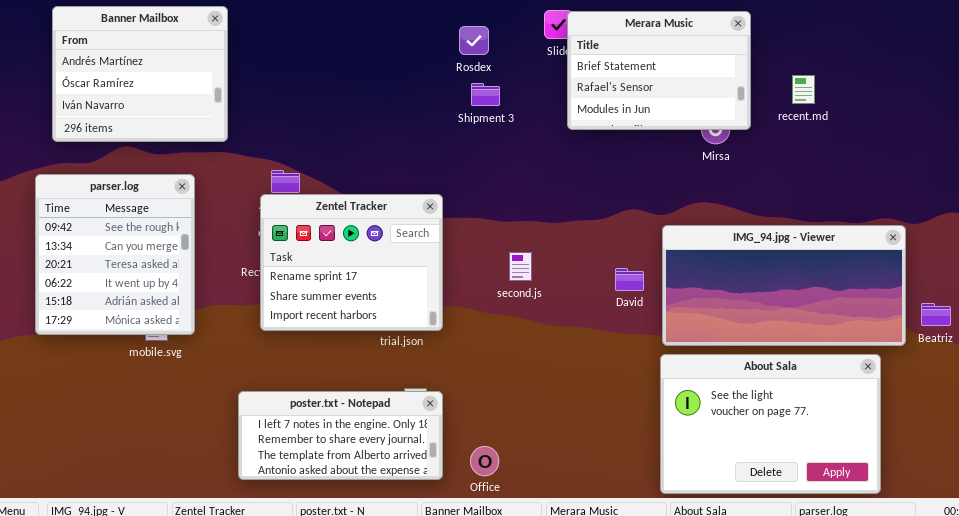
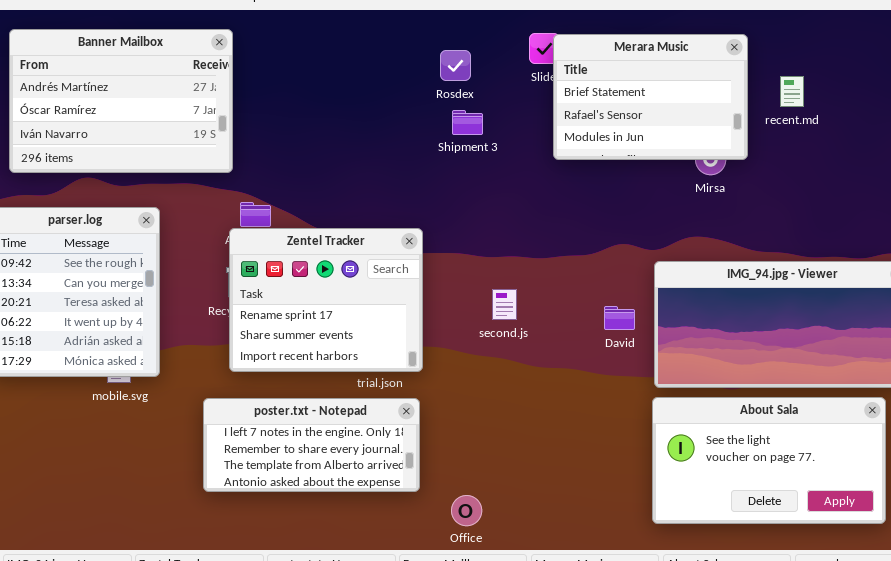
Banner Mailbox: [52,6,228,142] -> [9,29,233,173], resized
recent.md: [792,75,815,104] -> [780,76,804,107], moved
About Sala: [660,354,881,494] -> [652,397,886,524], resized
poster.txt - Notepad: [238,391,443,480] -> [203,398,420,492], moved

